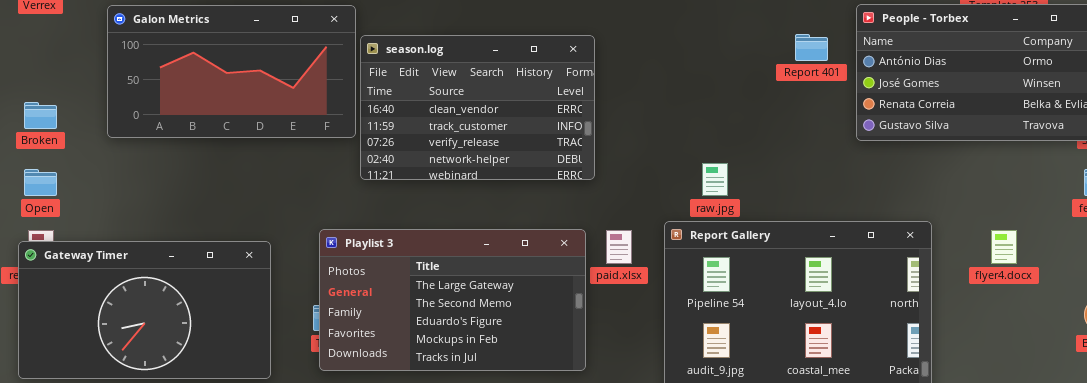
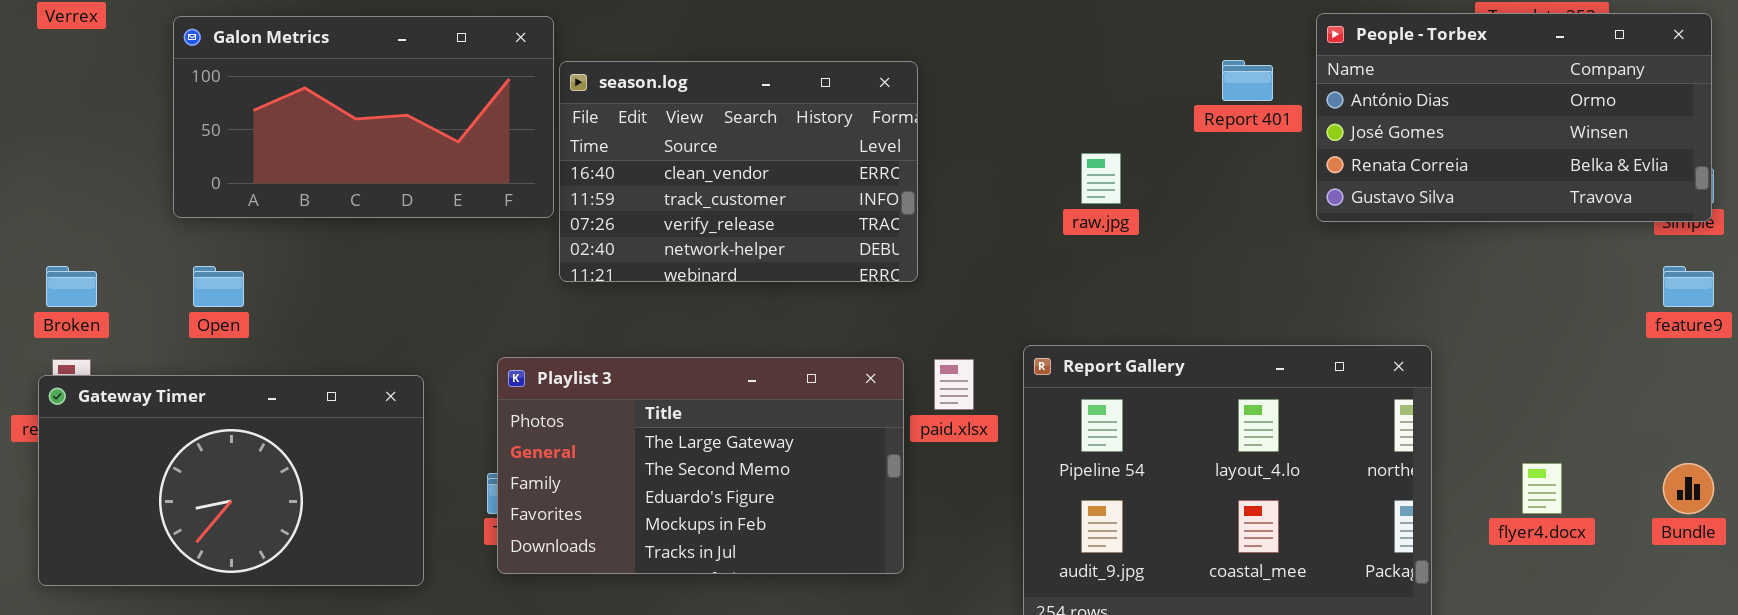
Broken: [24,102,57,129] -> [46,266,97,307], moved
raw.jpg: [702,163,728,196] -> [1081,153,1121,204], moved
Open: [24,169,57,196] -> [193,266,244,307], moved
flyer4.docx: [991,230,1017,264] -> [1522,463,1562,514], moved

